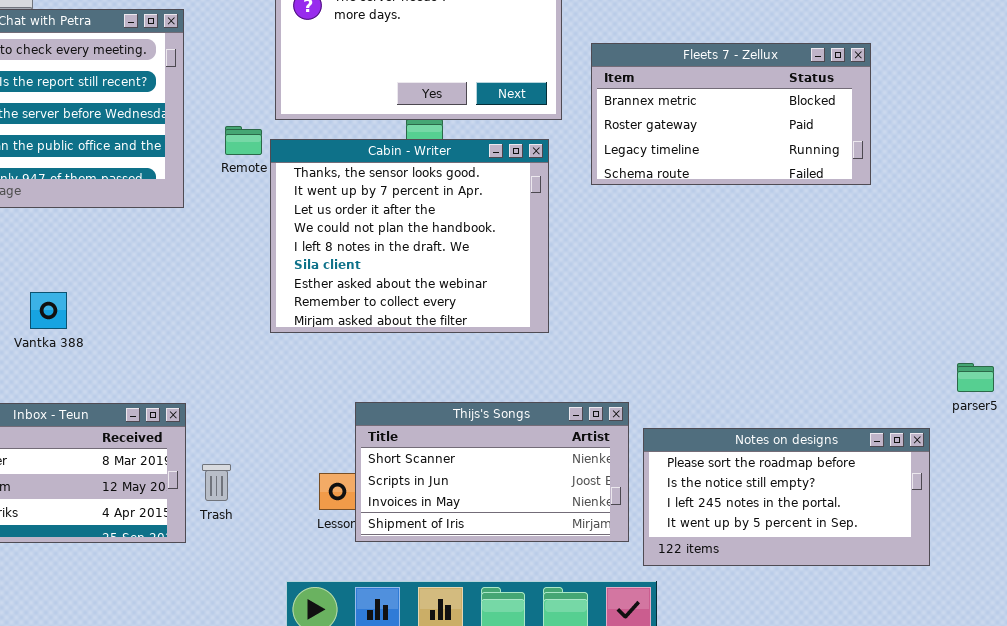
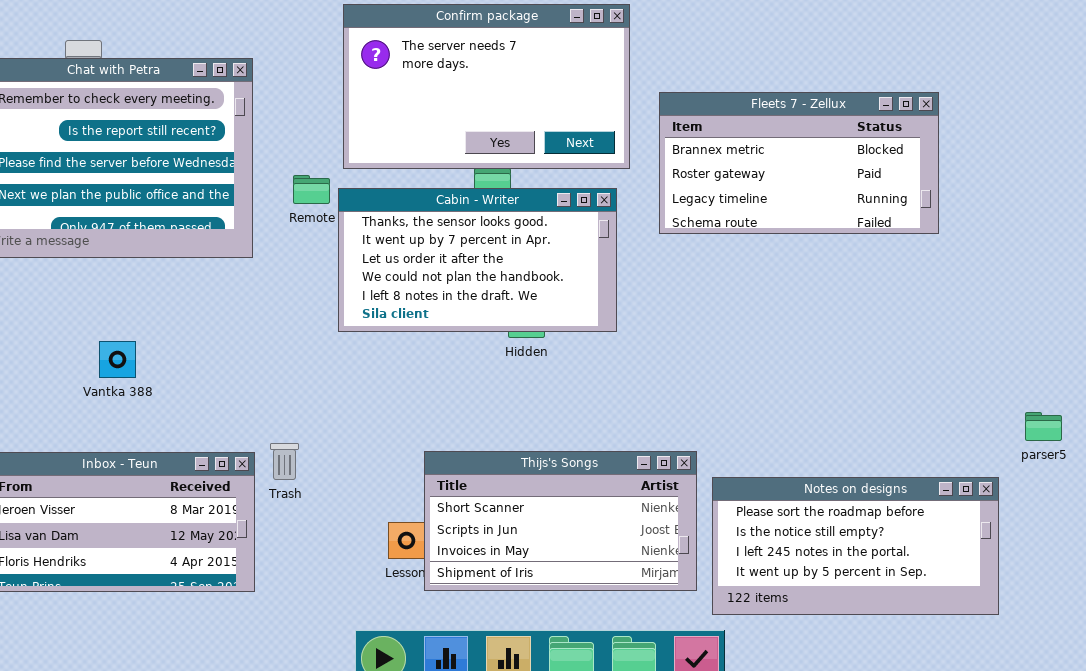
Cabin - Writer: [270,139,549,333] -> [338,188,617,332], resized
Trash: [202,464,231,501] -> [270,443,299,480], moved

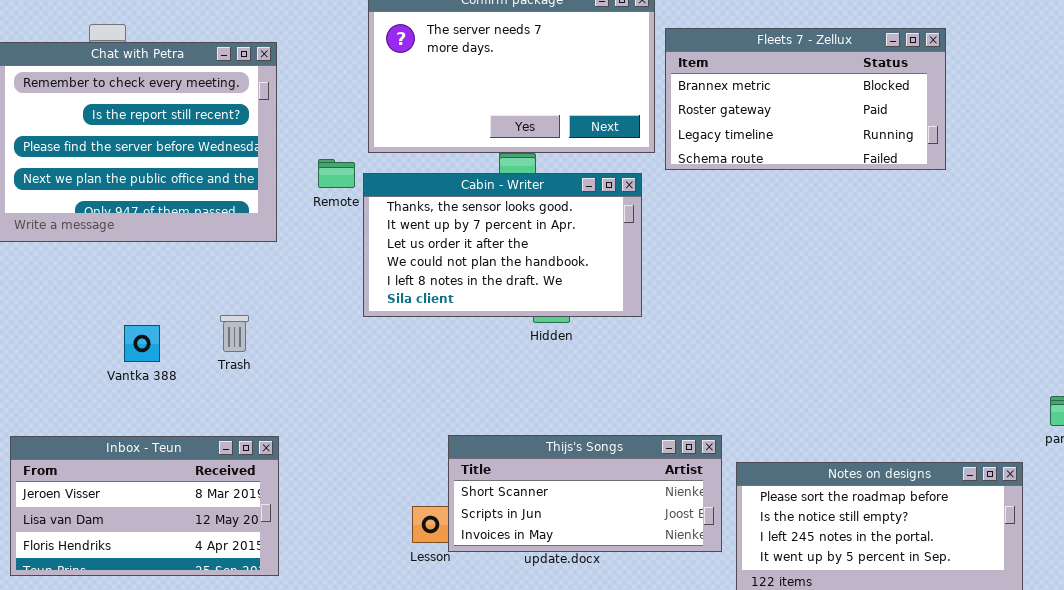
Fleets 7 - Zellux: [659,92,939,234] -> [665,28,946,170], moved
Trash: [270,443,299,480] -> [220,315,249,352], moved
Thijs's Songs: [424,451,697,591] -> [448,435,722,552], resized

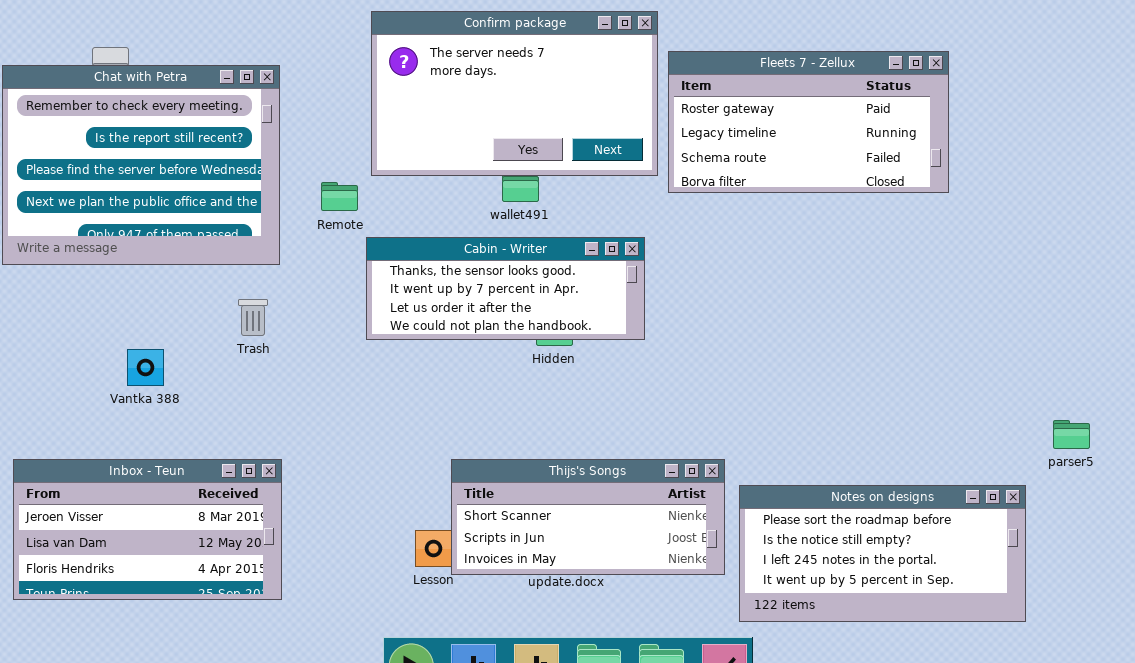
Fleets 7 - Zellux: [665,28,946,170] -> [668,51,949,193], scrolled down 1 row
Cabin - Writer: [363,173,642,317] -> [366,237,645,340], resized
Trash: [220,315,249,352] -> [238,299,268,336], moved

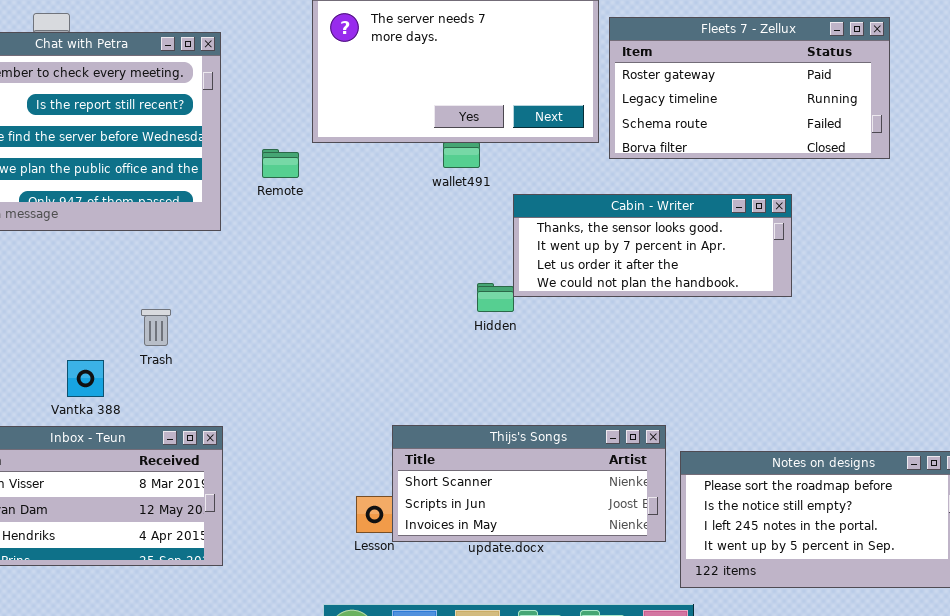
Cabin - Writer: [366,237,645,340] -> [513,194,792,297], moved
Trash: [238,299,268,336] -> [141,309,171,346], moved
Vantka 388: [127,349,164,386] -> [67,360,104,397], moved

